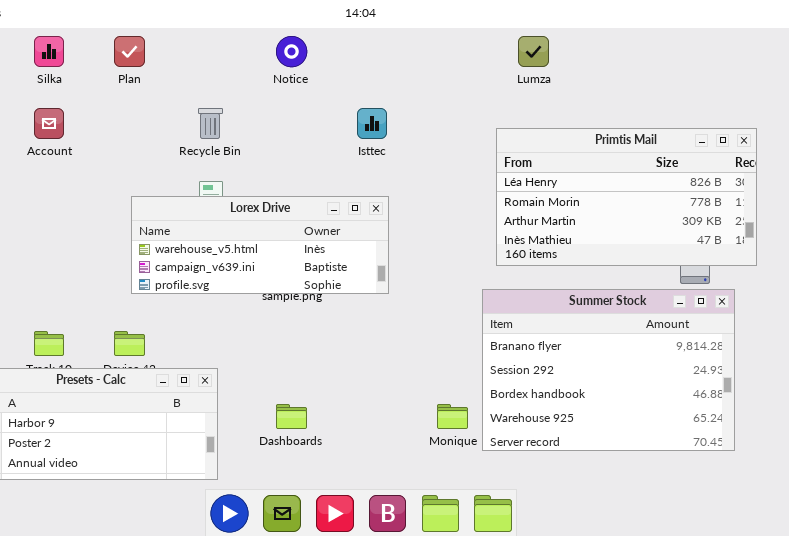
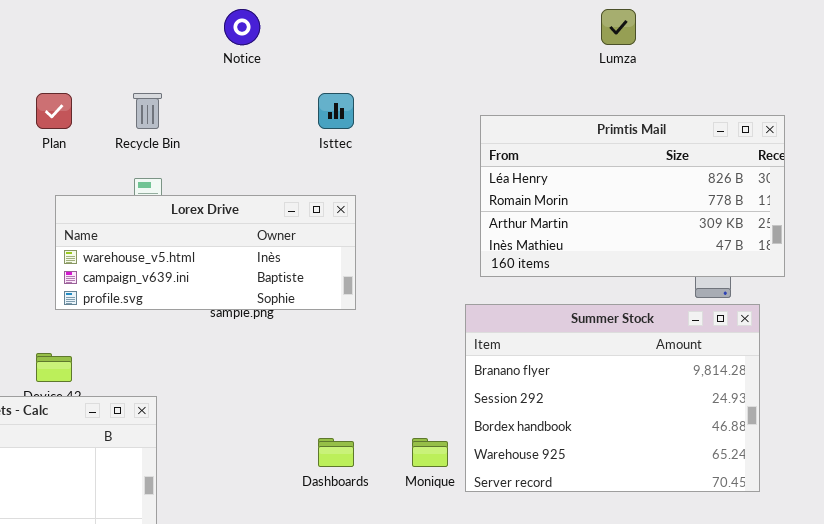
Plan: [114,36,145,67] -> [36,93,72,129], moved
Lumza: [518,36,549,67] -> [601,9,636,45], moved
Dashboards: [276,404,307,429] -> [318,438,354,467], moved

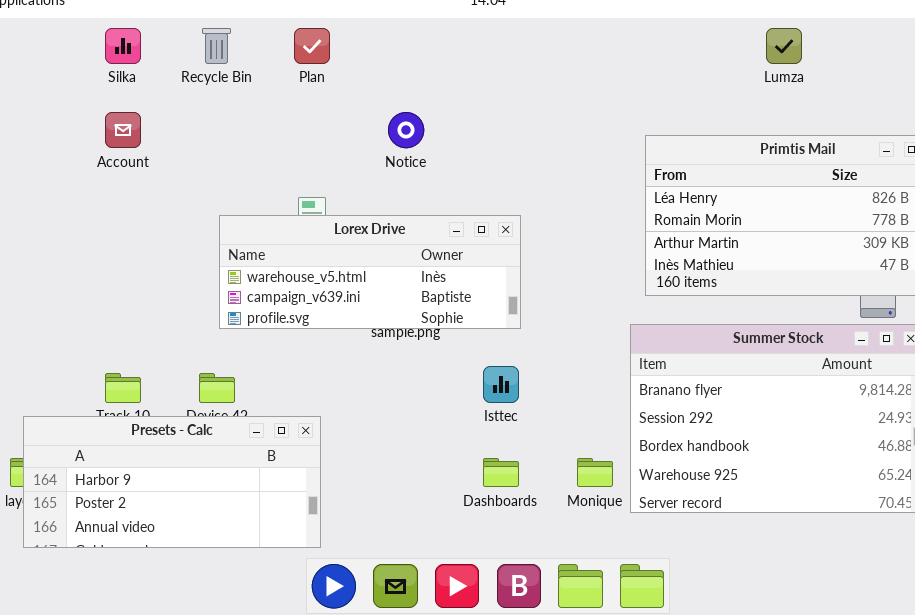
Notice: [224,9,260,45] -> [388,112,424,148], moved
Plan: [36,93,72,129] -> [294,28,330,64], moved
Recycle Bin: [133,93,162,129] -> [202,28,231,64], moved
Isttec: [318,93,354,129] -> [483,366,519,403], moved

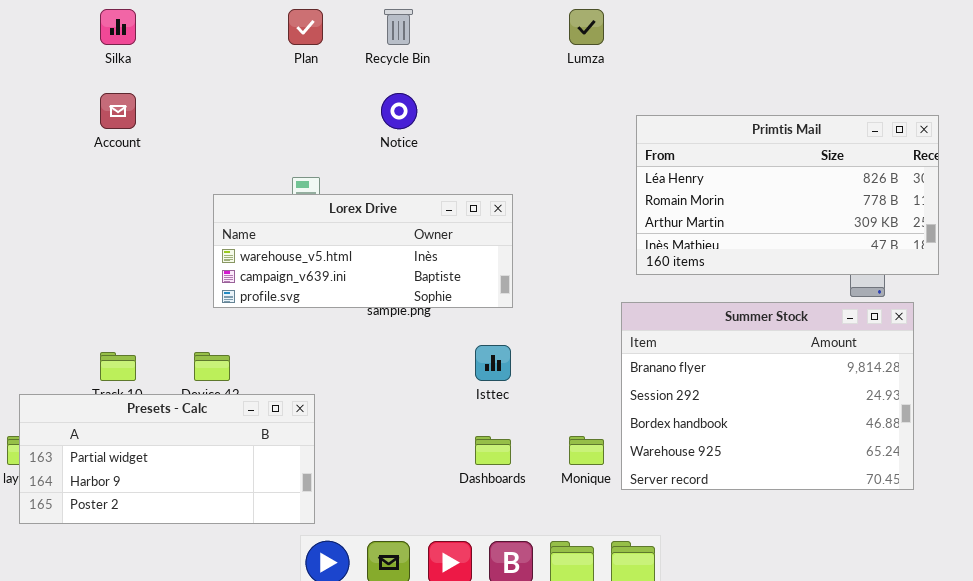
Recycle Bin: [202,28,231,64] -> [384,9,413,45], moved
Lumza: [766,28,802,64] -> [569,9,604,45], moved
Presets - Calc: [23,416,321,548] -> [19,394,315,524], scrolled up 1 row

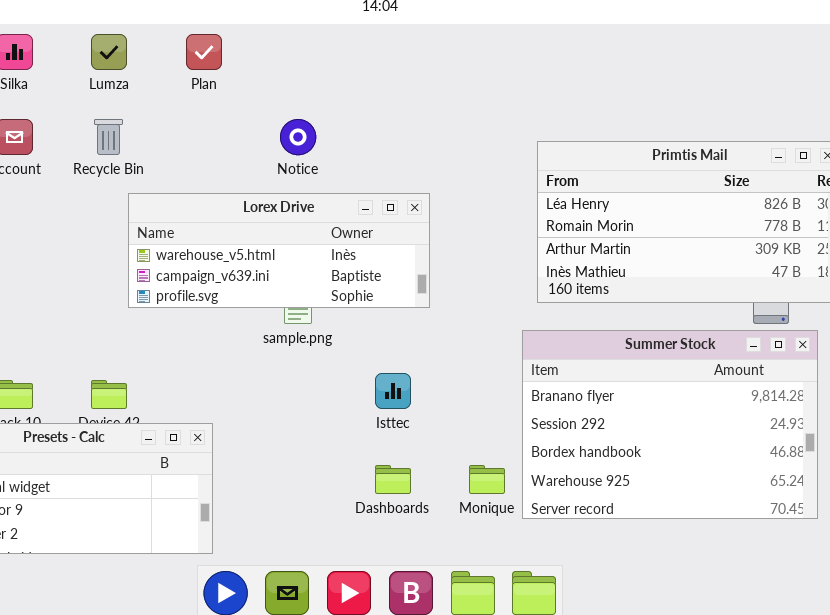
Recycle Bin: [384,9,413,45] -> [94,119,123,155], moved
Lumza: [569,9,604,45] -> [91,34,127,70], moved
Lorex Drive: [213,194,513,308] -> [128,193,430,308], moved

